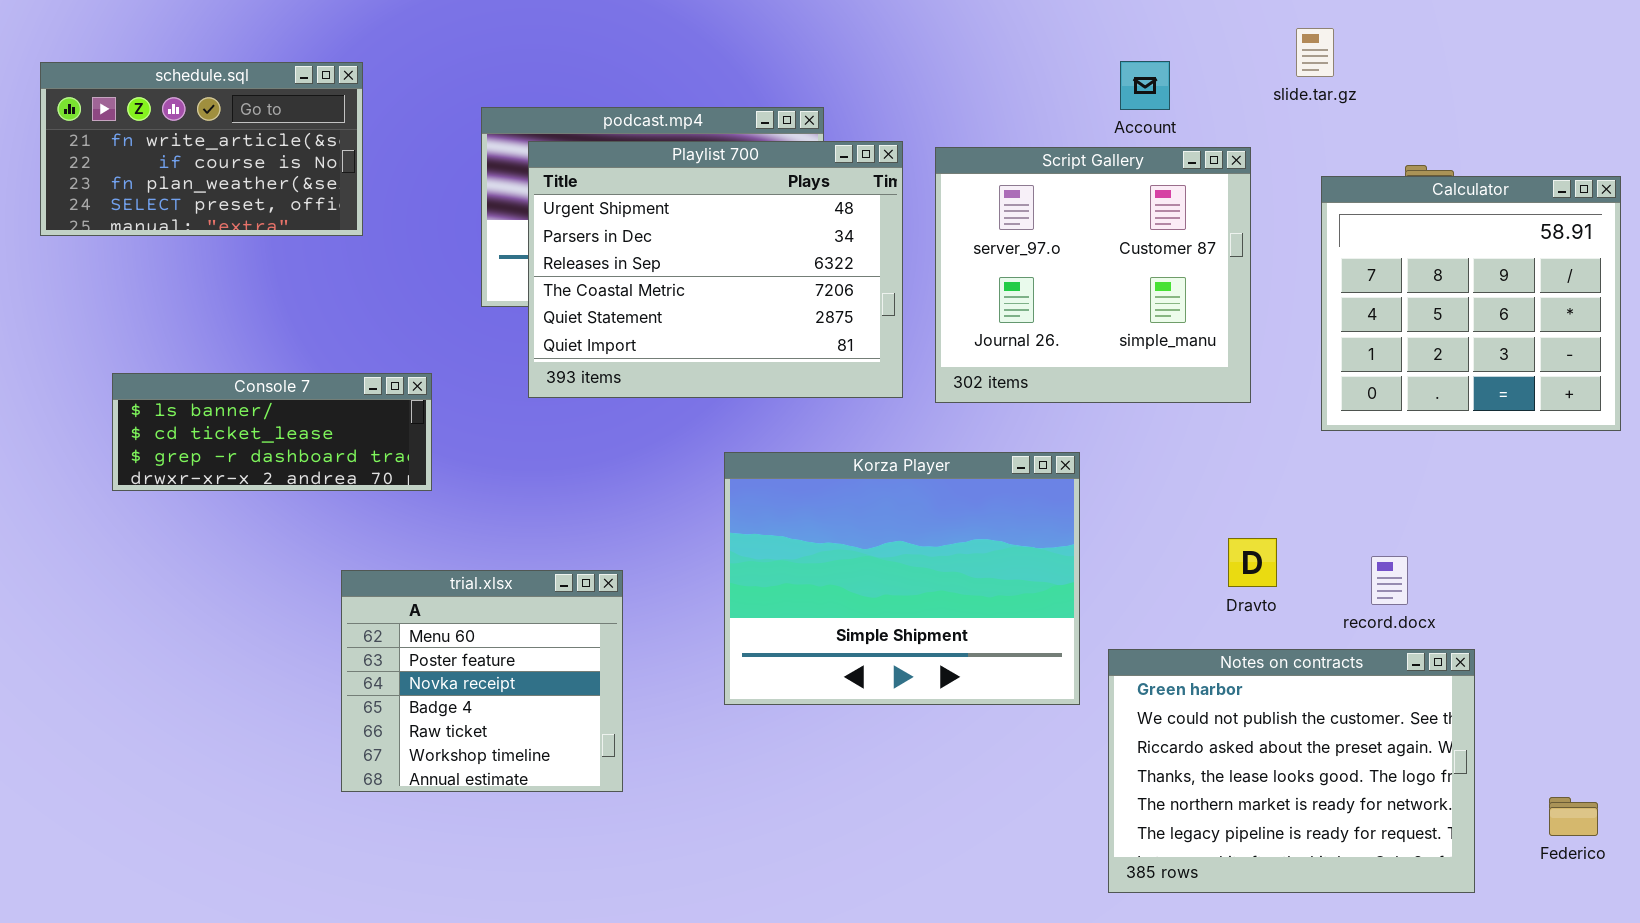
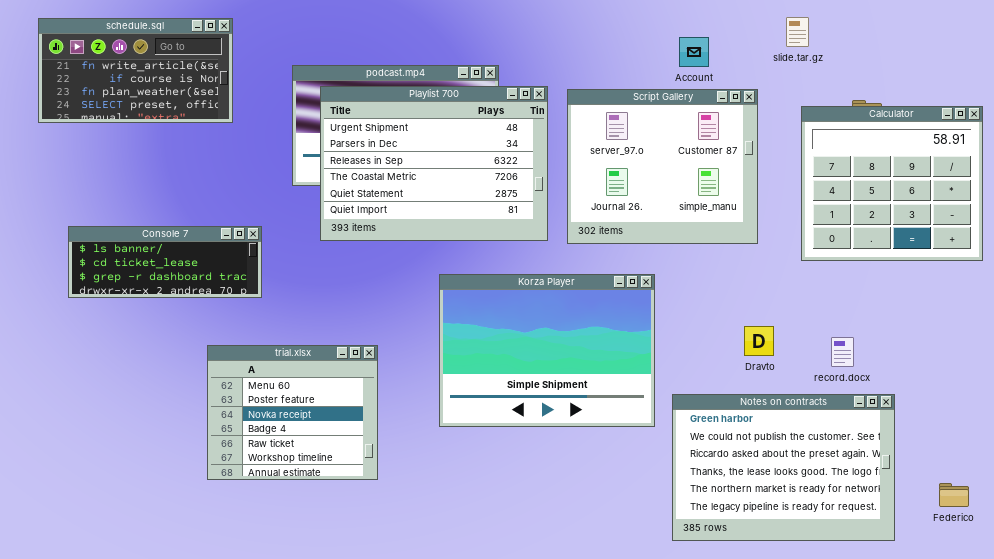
schedule.sql: [40,62,363,236] -> [38,18,233,123], moved

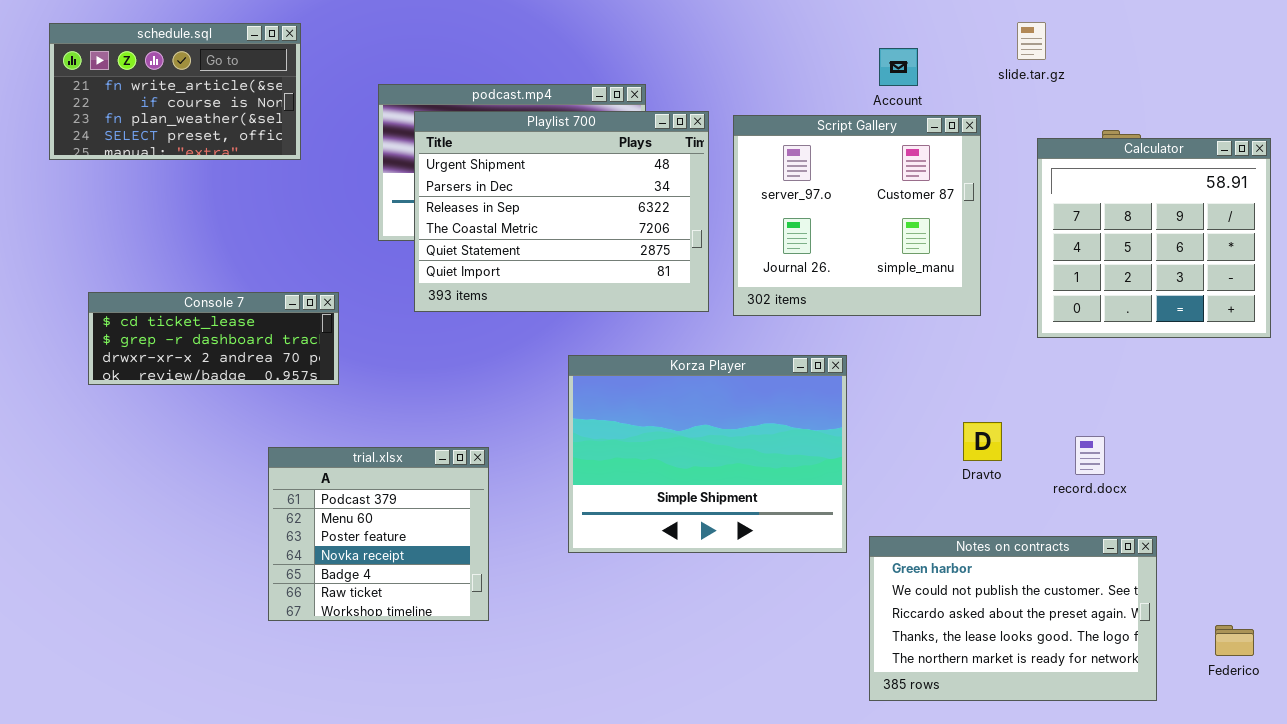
Console 7: [68,226,262,298] -> [88,292,339,385], scrolled down 1 row
trial.xlsx: [207,345,378,480] -> [268,447,489,621], scrolled up 1 row
Notes on contracts: [672,394,895,541] -> [869,536,1157,701], resized

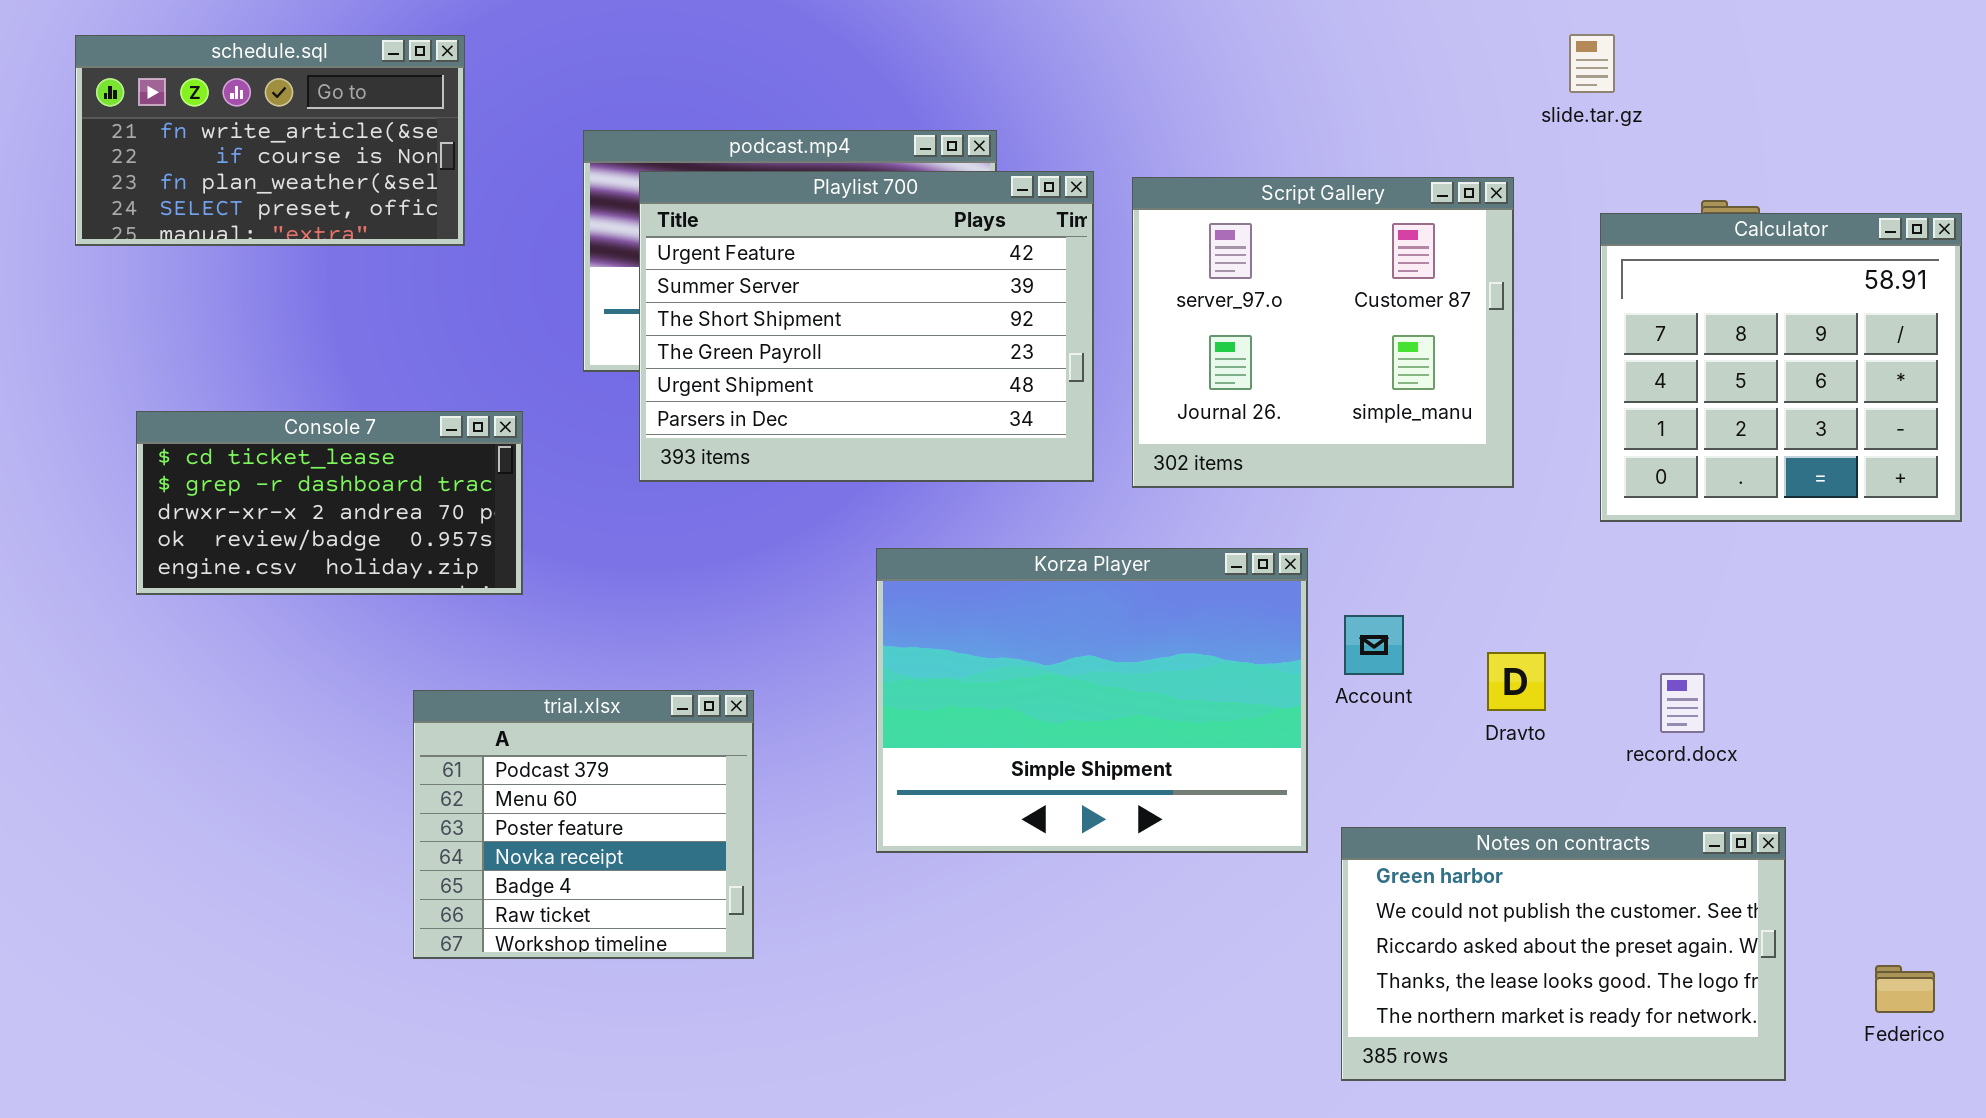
Account: [879,48,918,86] -> [1344,615,1404,675], moved
Playlist 700: [414,111,709,312] -> [639,171,1094,482], scrolled up 4 rows
Console 7: [88,292,339,385] -> [136,411,523,595], resized

